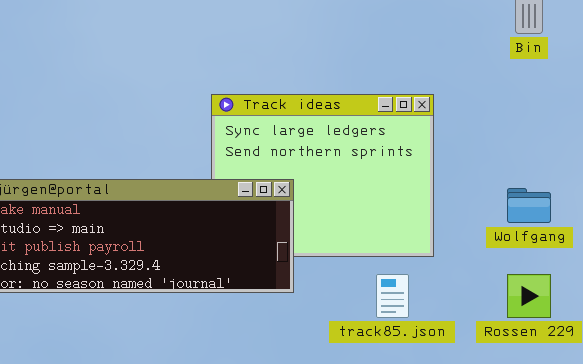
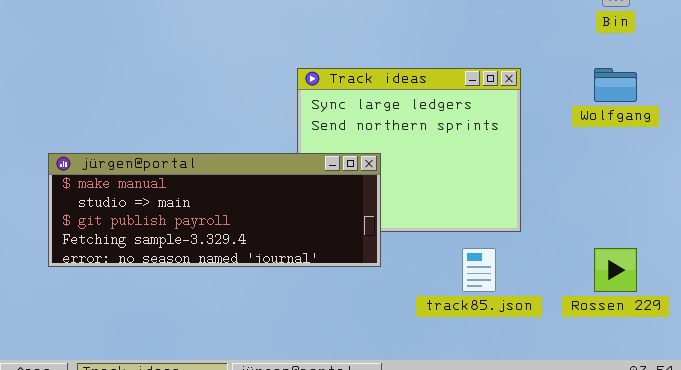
Wolfgang: [507,188,551,223] -> [594,68,637,102], moved

